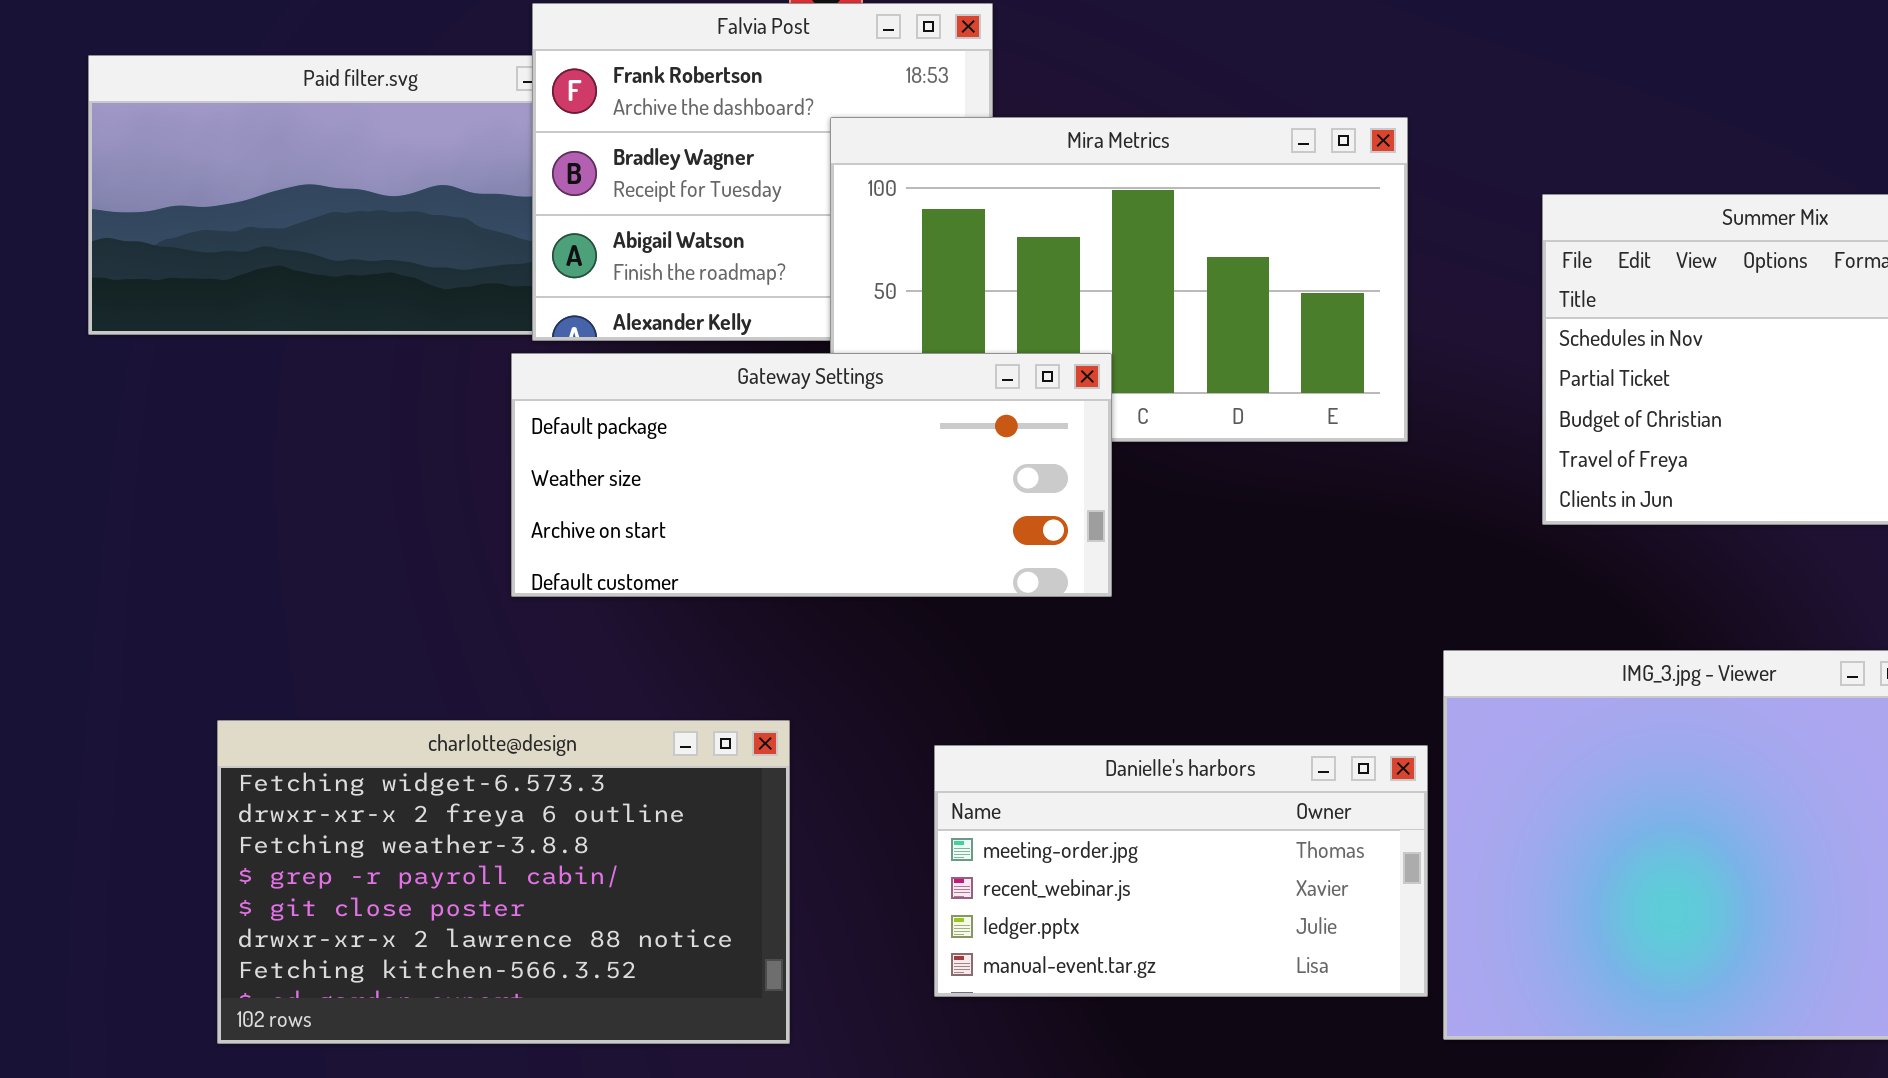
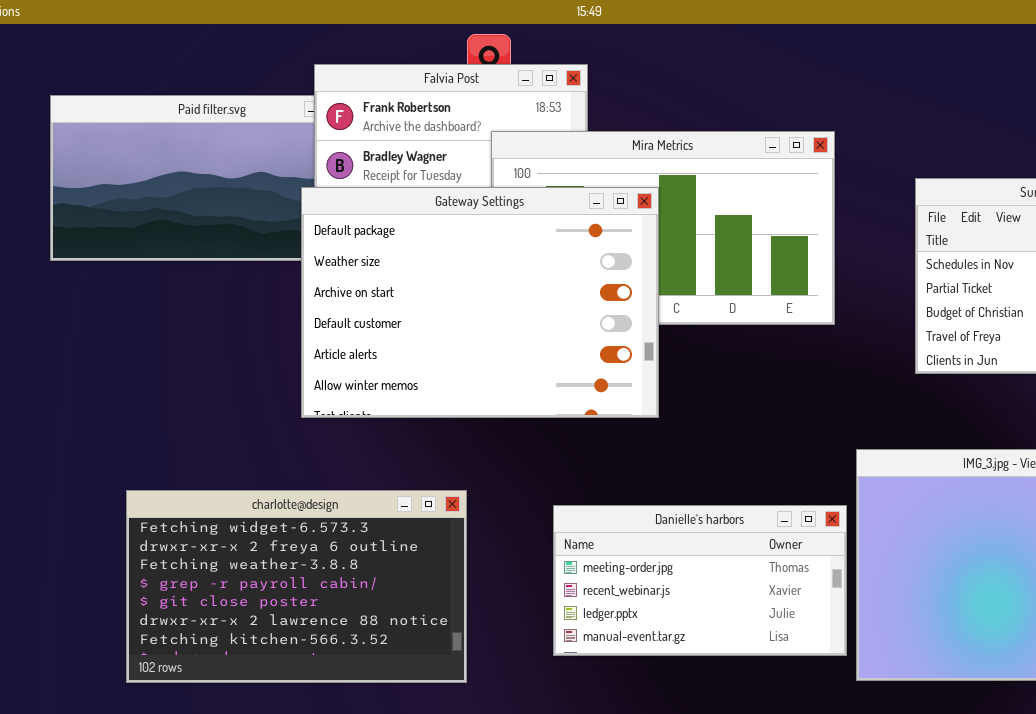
Gateway Settings: [511,353,1112,597] -> [301,187,659,418], resized

